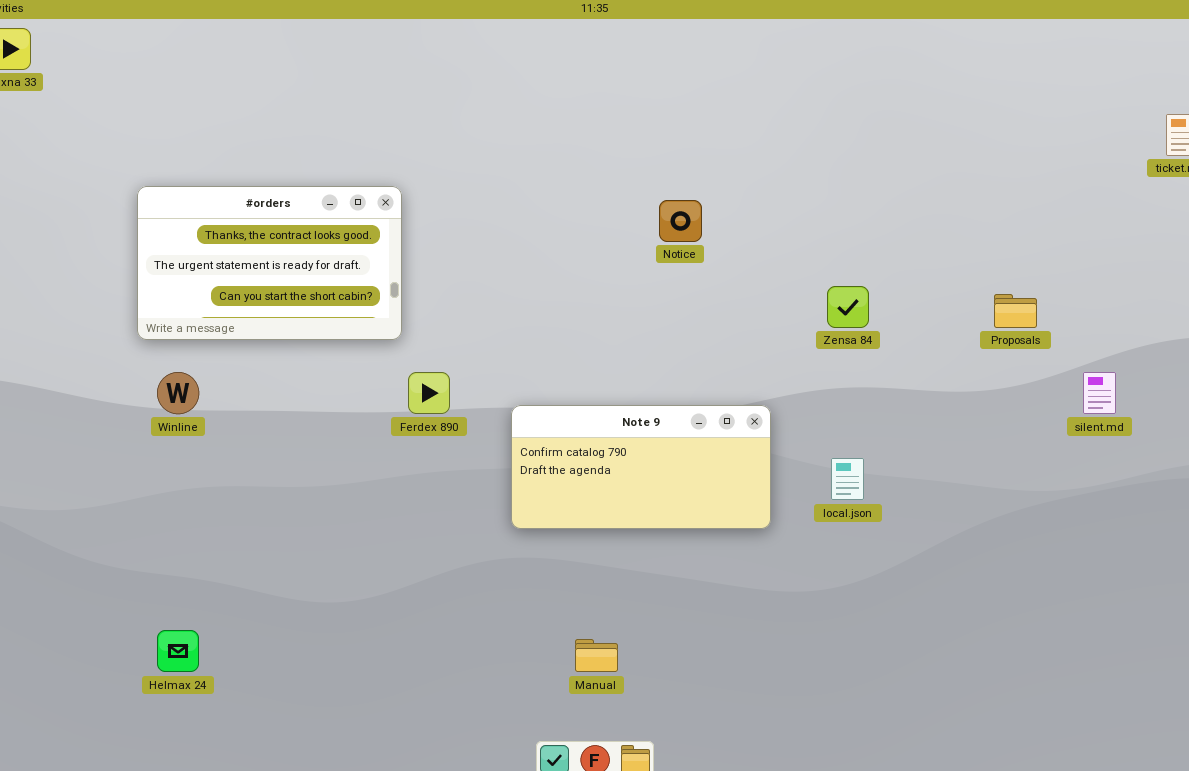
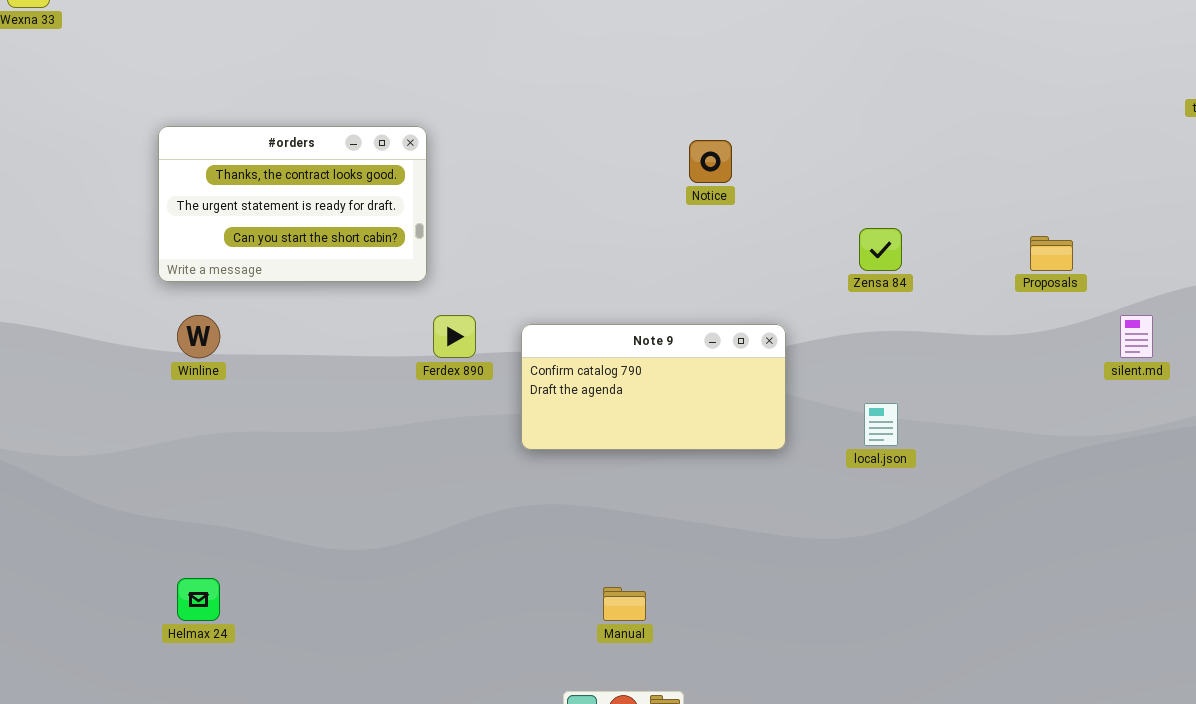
Note 9: [511,405,771,529] -> [521,324,786,450], moved

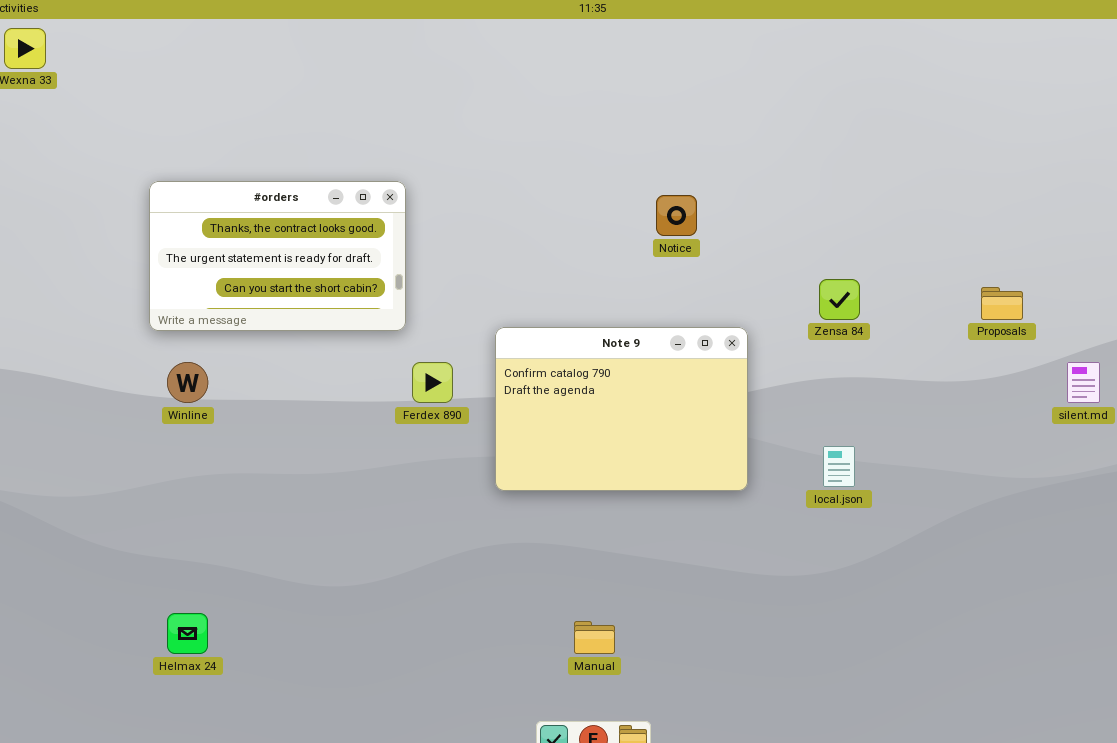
Note 9: [521,324,786,450] -> [495,327,748,491], resized

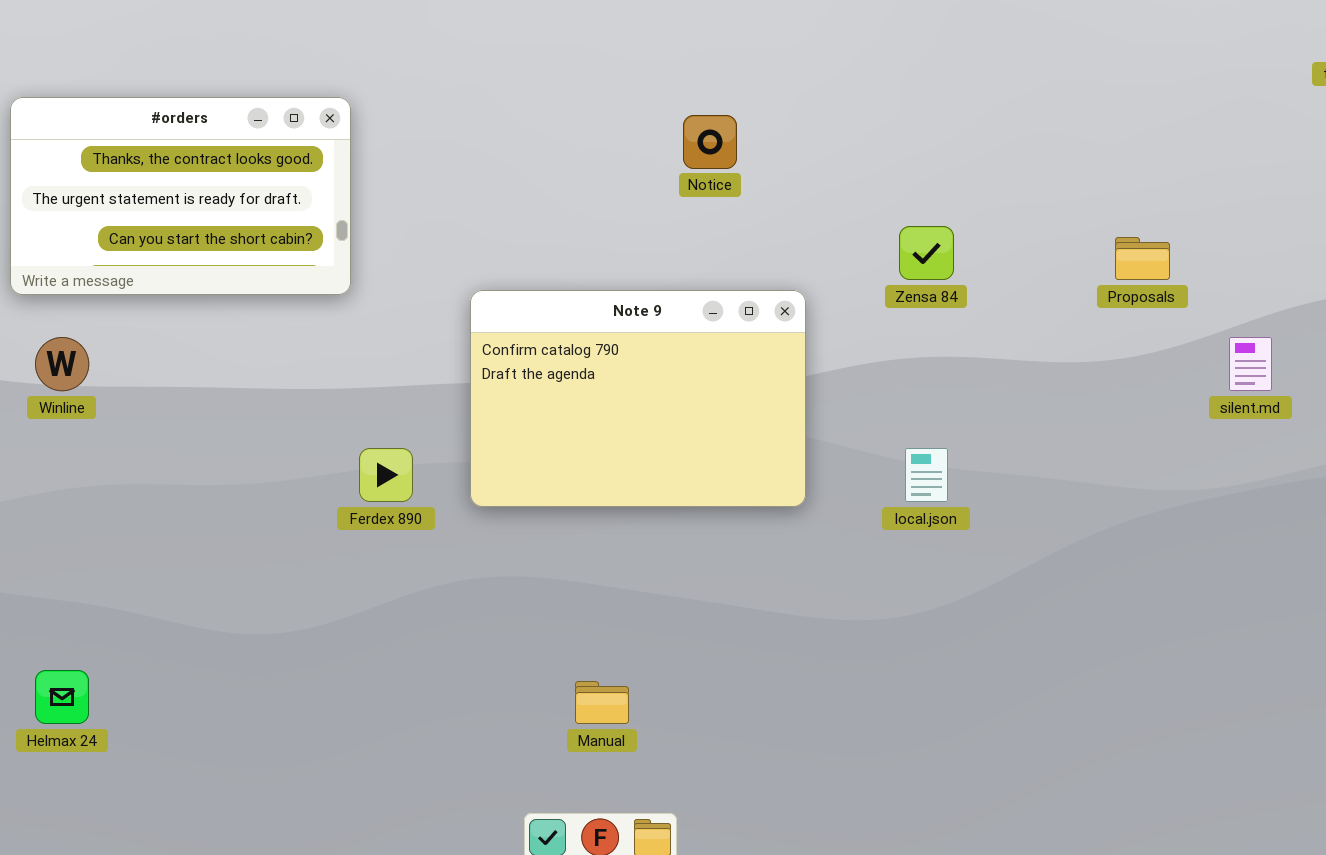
Ferdex 890: [412,362,453,403] -> [359,448,413,502], moved

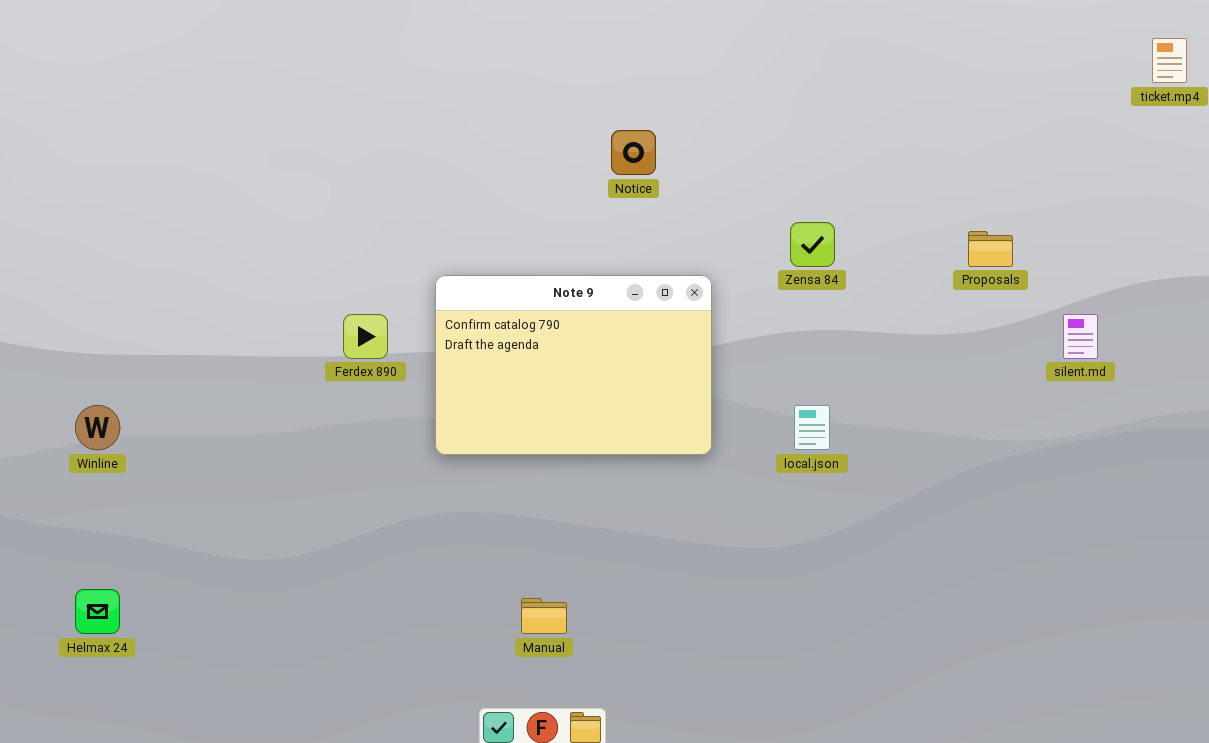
#orders: [10,97,351,295] -> none, closed
Winline: [35,337,89,391] -> [75,405,120,450], moved
Ferdex 890: [359,448,413,502] -> [343,314,388,359], moved

